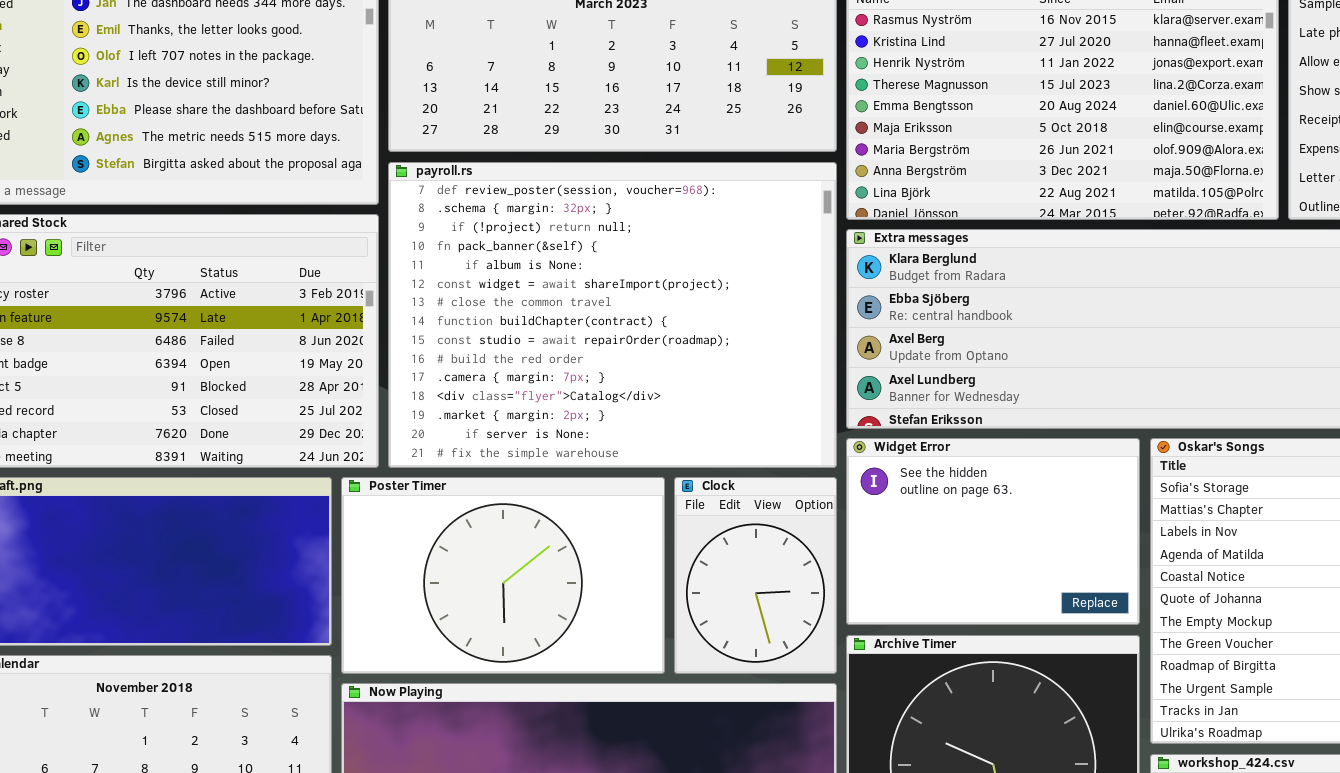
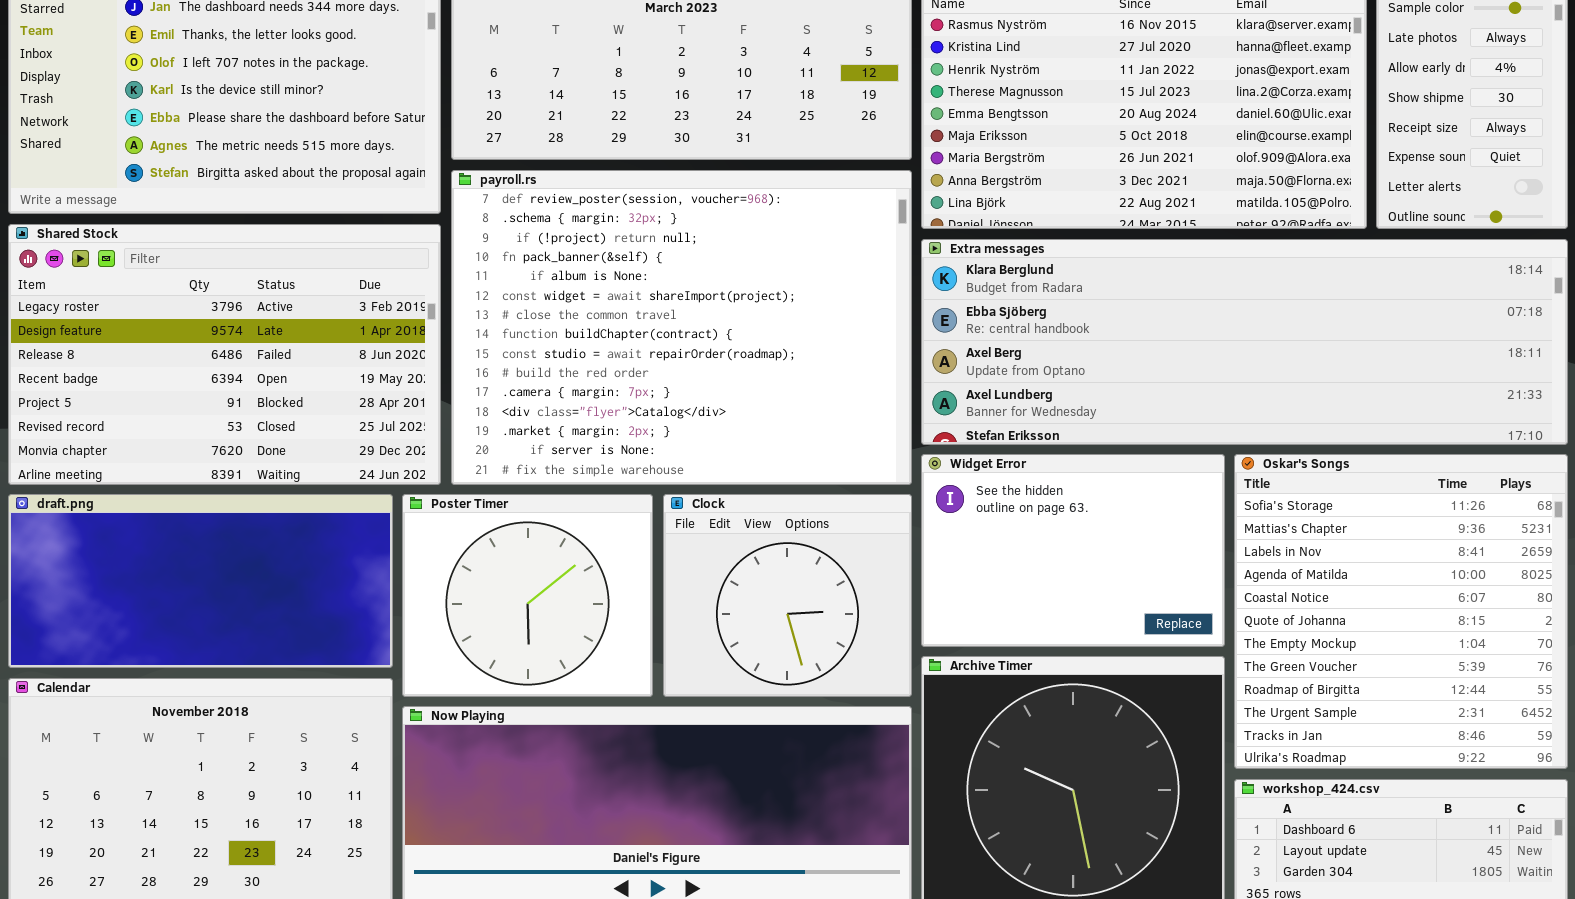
Poster Timer: [341,477,665,674] -> [402,494,653,697], resized
Clock: [674,477,837,674] -> [663,494,912,697], resized

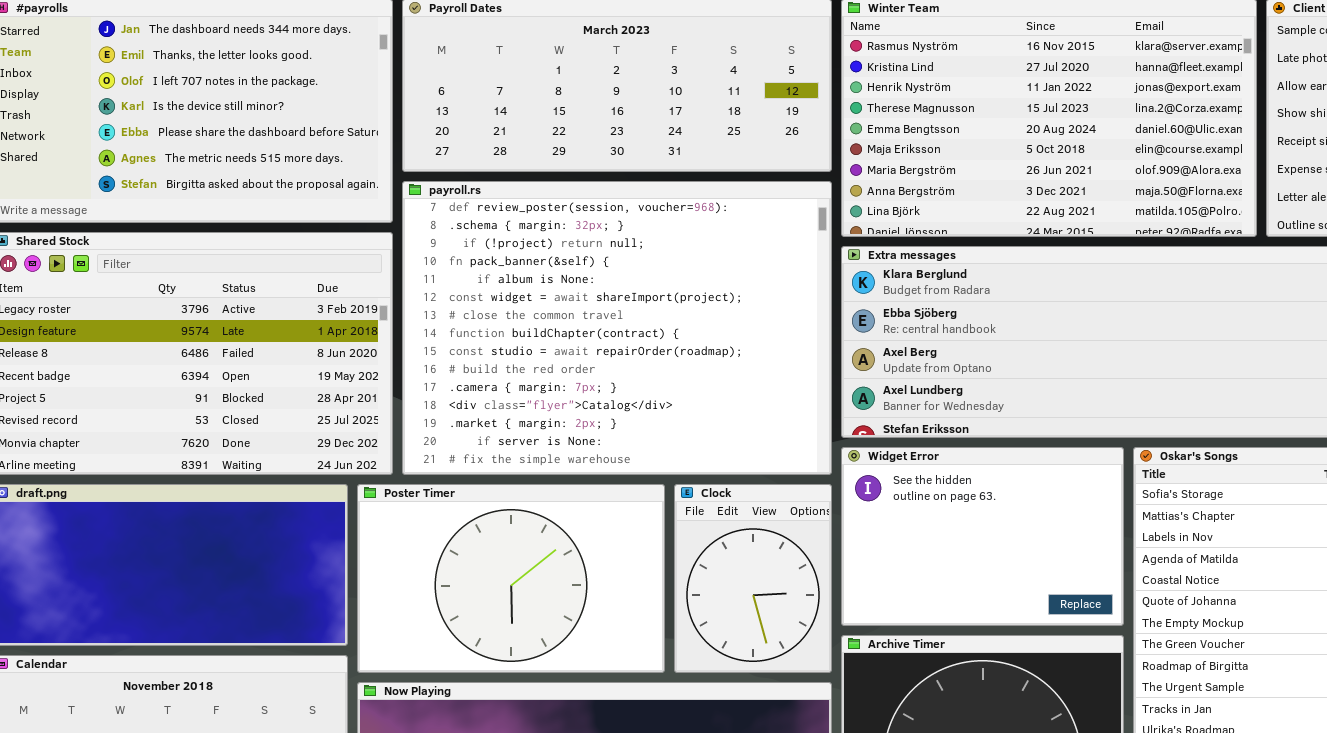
Poster Timer: [402,494,653,697] -> [357,484,665,673], resized
Clock: [663,494,912,697] -> [674,484,832,673], resized

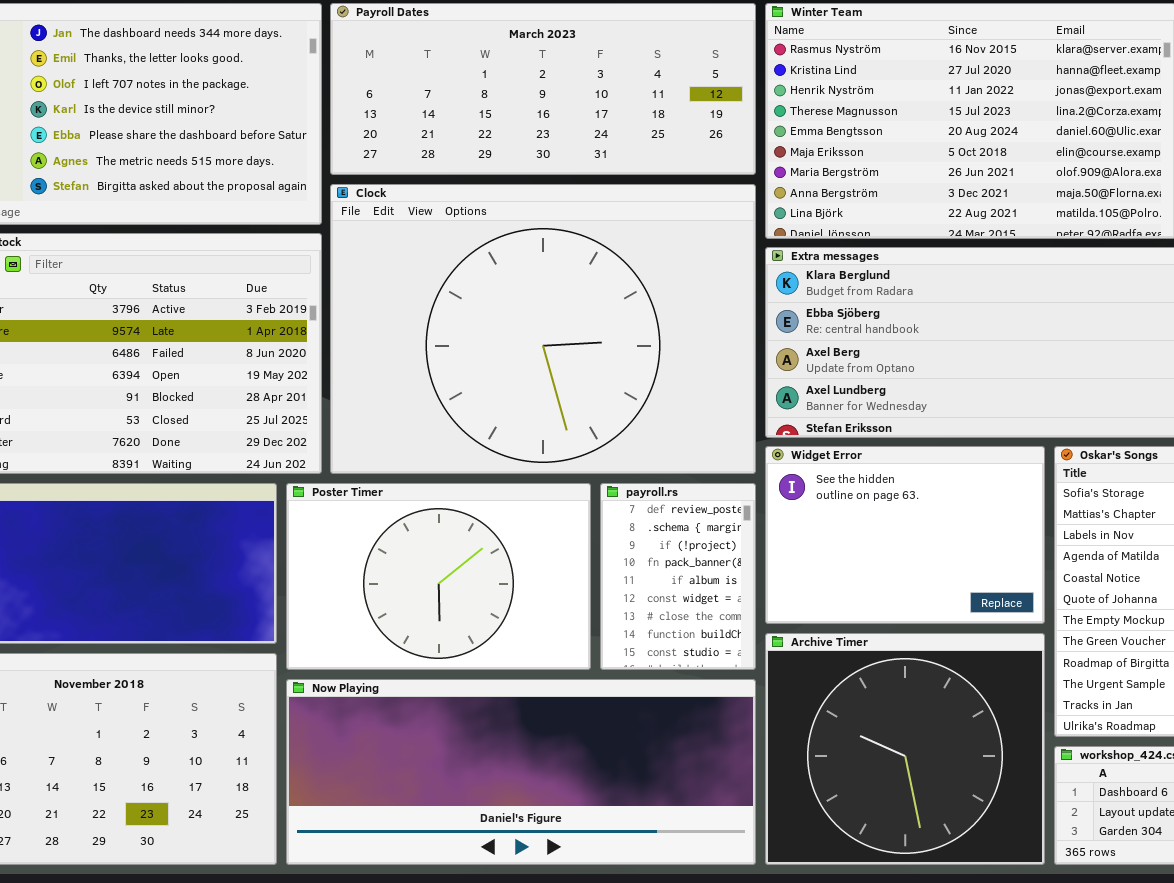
payroll.rs: [402,181,832,475] -> [600,483,756,670], moved, resized
Clock: [674,484,832,673] -> [330,184,756,474], moved, resized

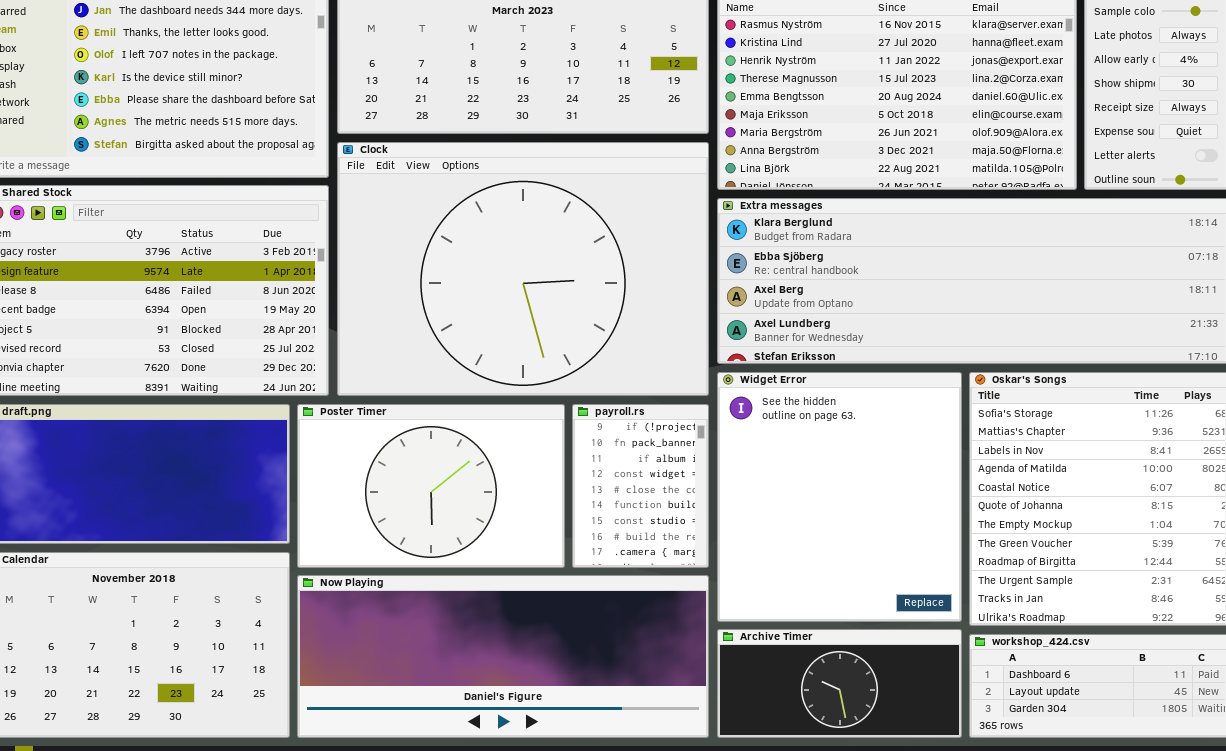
Widget Error: [765,446,1045,624] -> [717,372,962,622], resized
payroll.rs: [600,483,756,670] -> [572,404,709,568], scrolled down 2 rows
Archive Timer: [765,633,1045,865] -> [717,629,962,738], resized

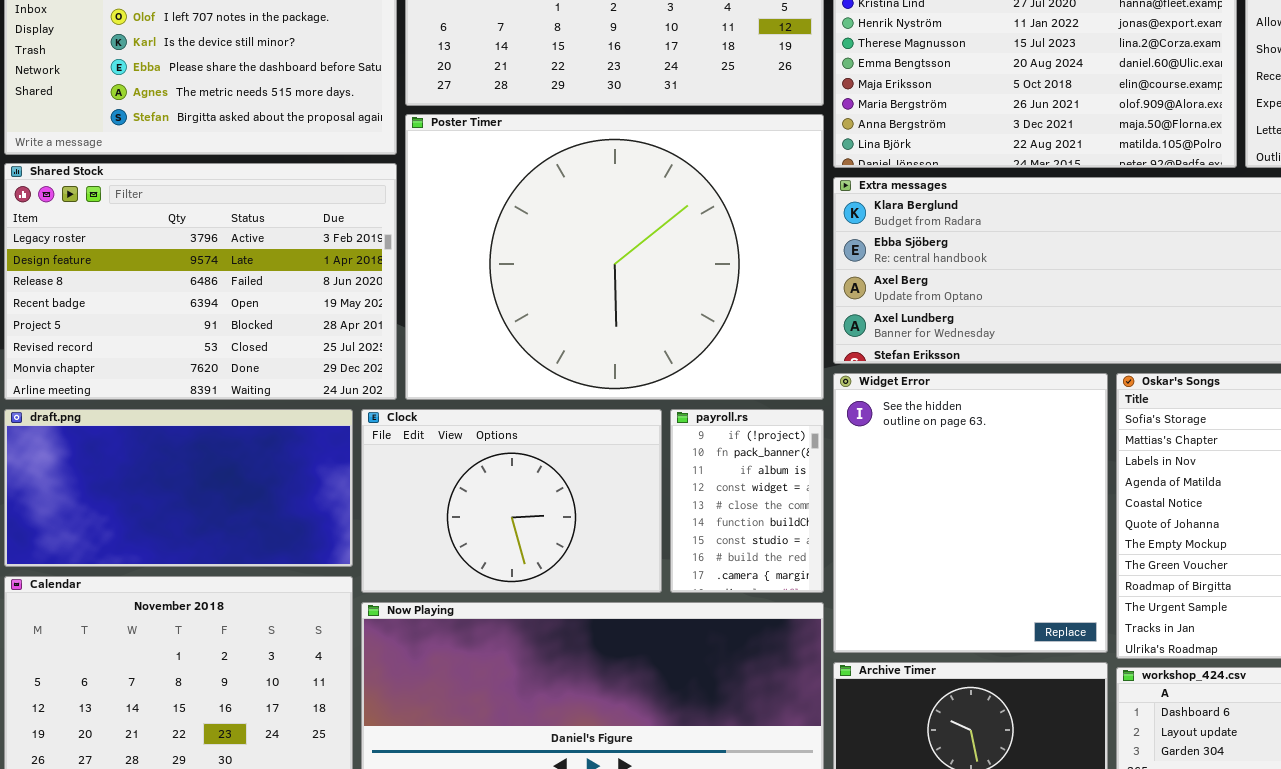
Clock: [337,142,709,396] -> [361,409,662,593], moved, resized
Poster Timer: [297,404,565,568] -> [405,114,824,400], moved, resized

